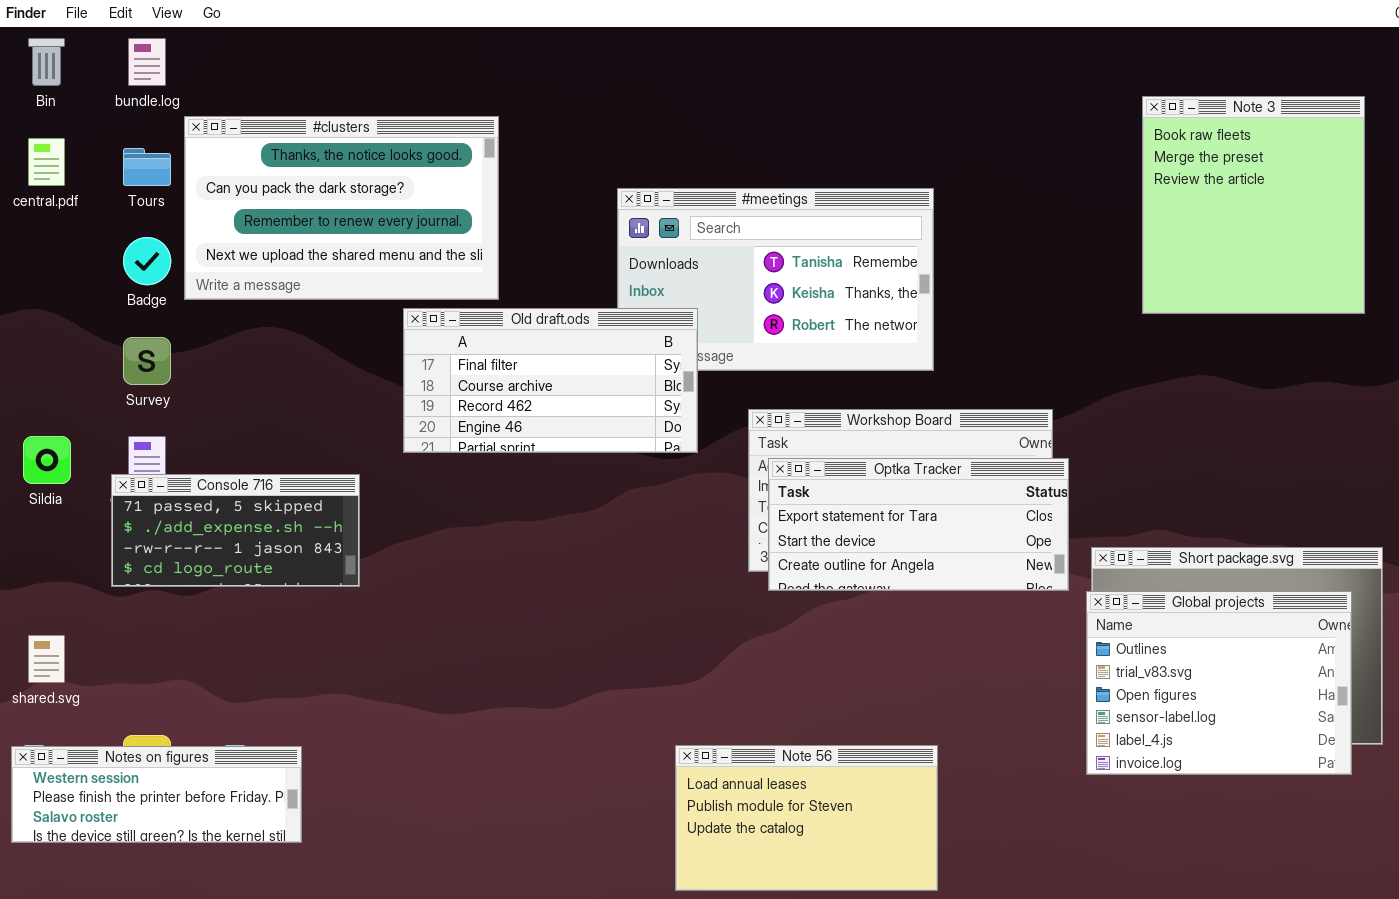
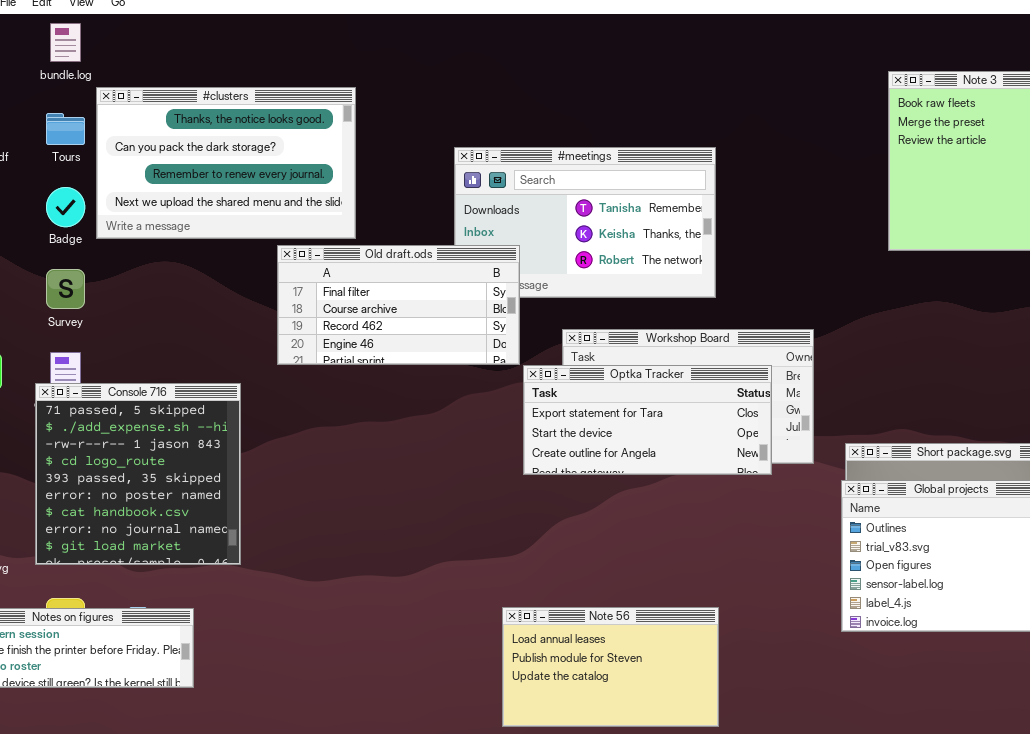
Optka Tracker: [768,458,1069,591] -> [523,365,772,475], moved
Console 716: [111,474,360,587] -> [35,383,241,565], resized

